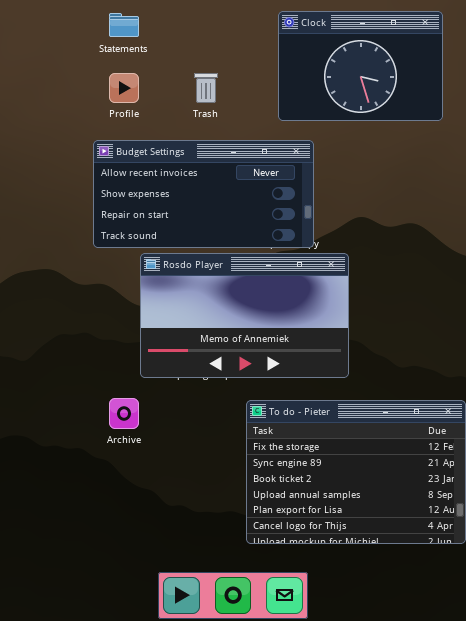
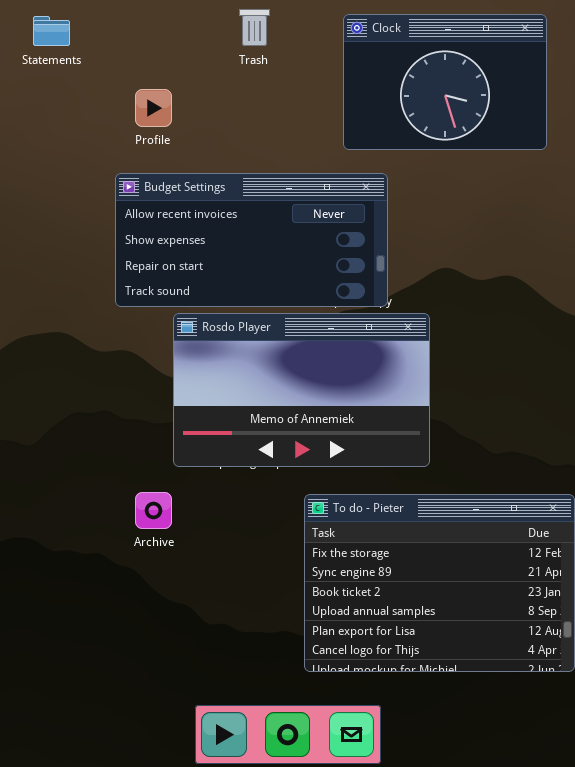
Statements: [109,13,139,37] -> [33,16,70,46], moved
Trash: [194,73,218,103] -> [239,9,270,46], moved

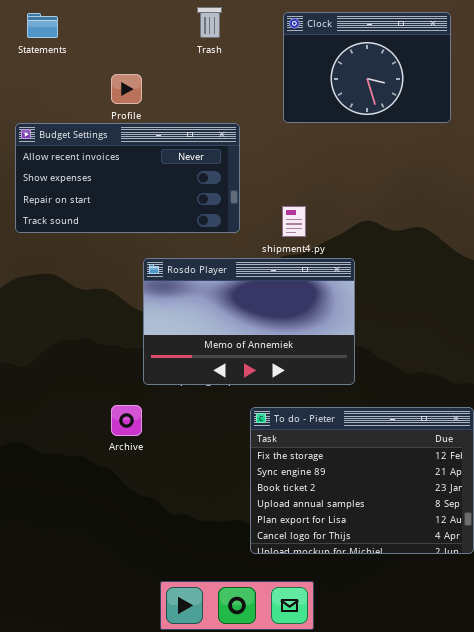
Budget Settings: [115,173,388,307] -> [15,123,240,233], moved

